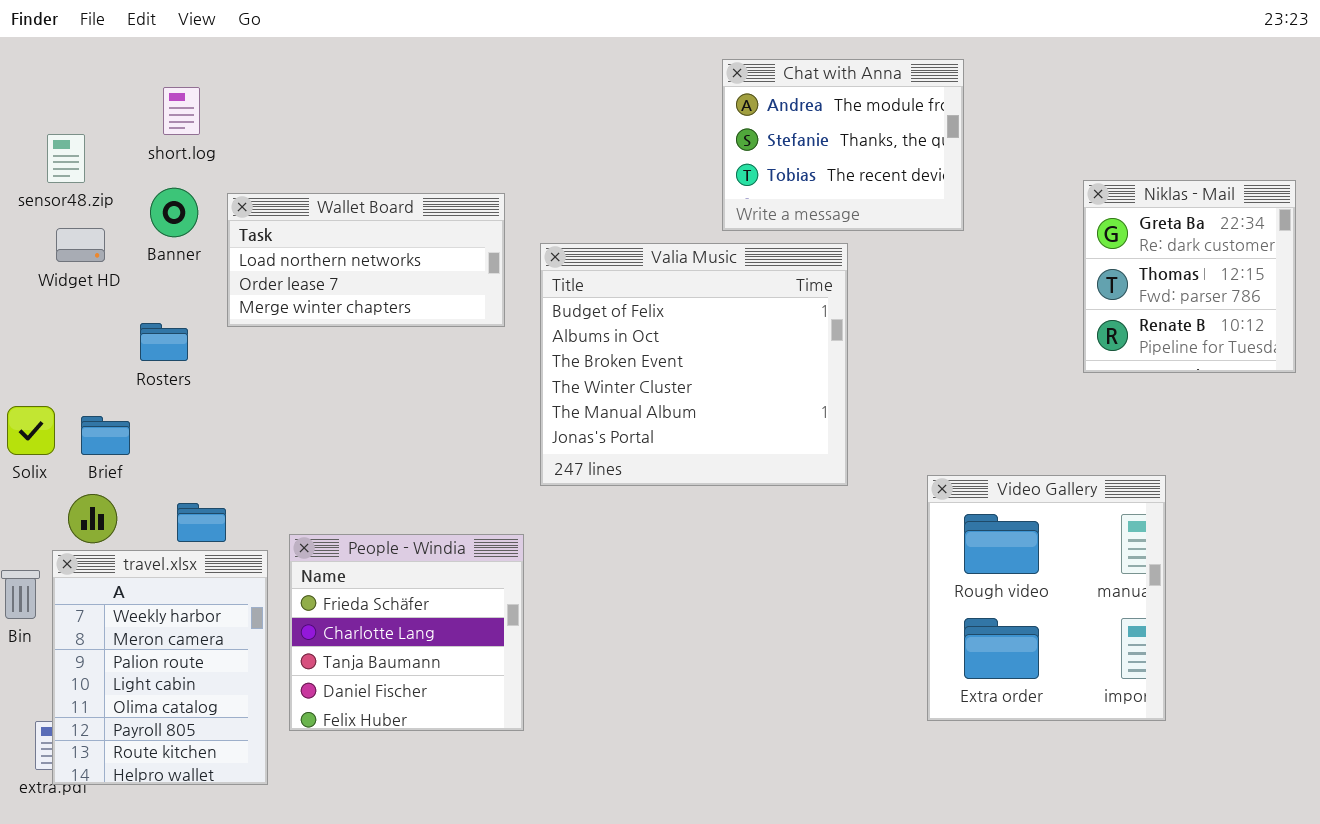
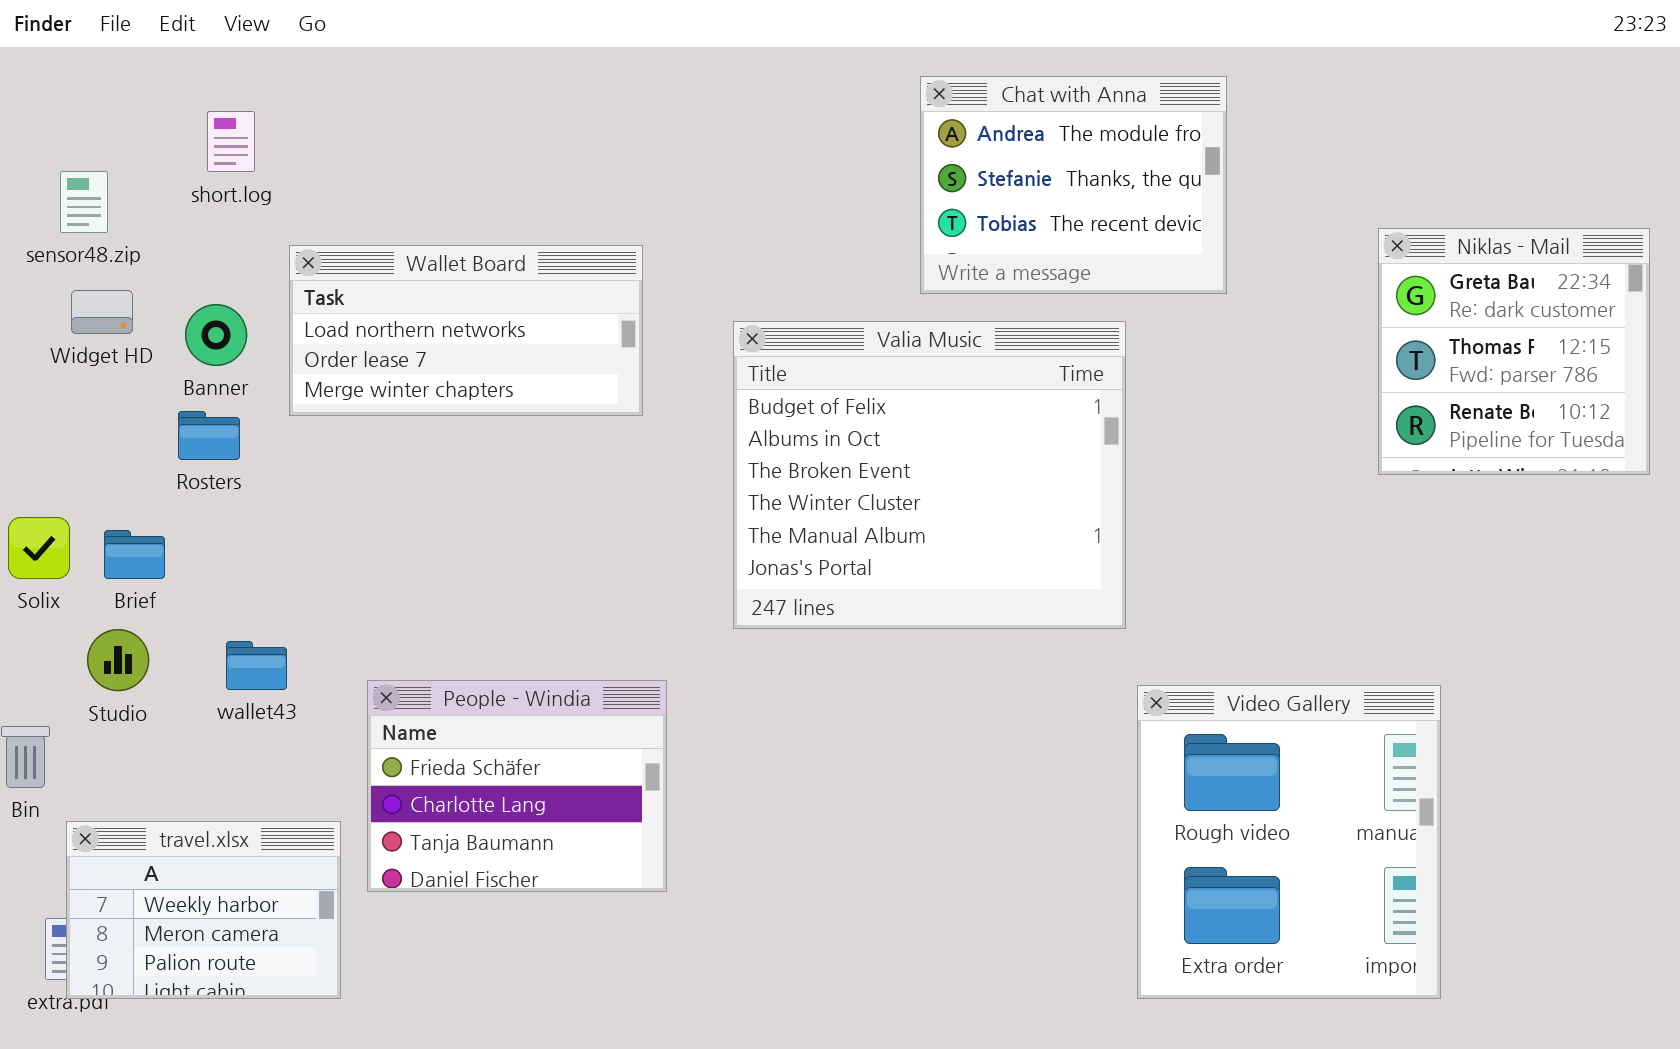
Banner: [150,188,198,237] -> [185,304,247,366], moved
Valia Music: [540,243,848,486] -> [733,321,1126,629], moved
Video Gallery: [927,475,1166,721] -> [1137,685,1441,999], moved
People - Windia: [289,534,524,731] -> [367,680,667,892], resized
travel.xlsx: [52,550,268,785] -> [66,821,341,999], resized

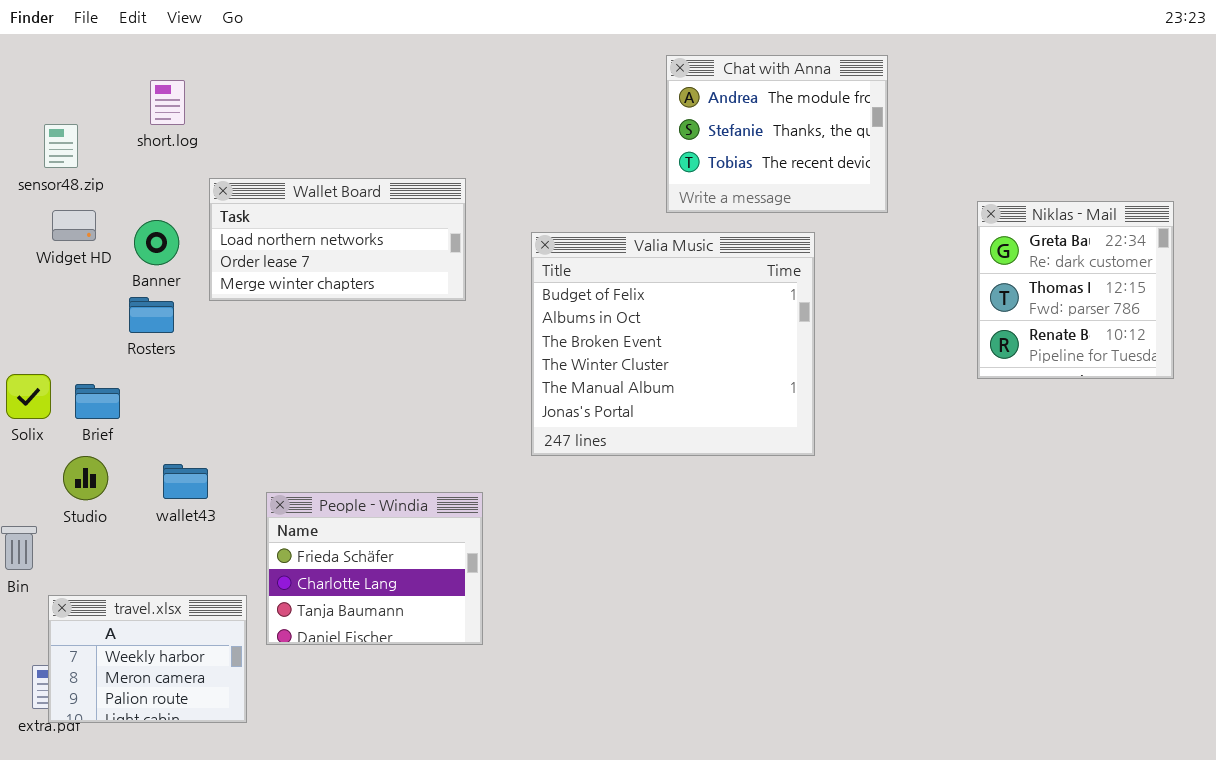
Niklas - Mail: [1378,228,1650,475] -> [977,201,1174,379], moved
Video Gallery: [1137,685,1441,999] -> none, closed

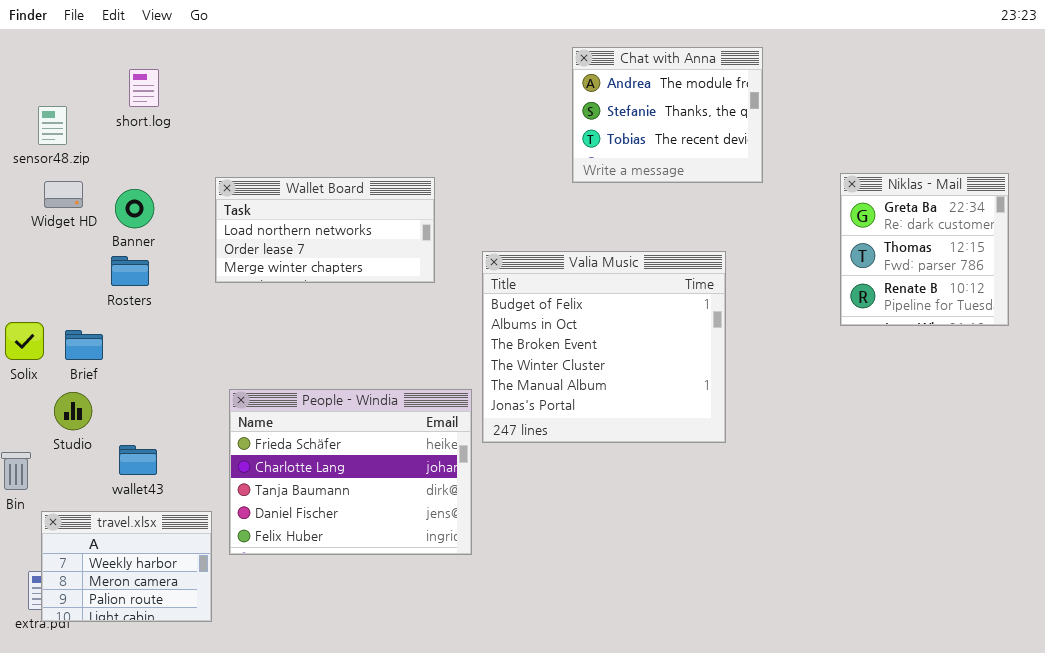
Wallet Board: [209,178,466,301] -> [215,177,435,283], moved
Valia Music: [531,232,815,456] -> [482,251,726,443], moved
wallet43: [163,464,208,499] -> [119,445,157,475], moved
People - Windia: [266,492,483,645] -> [229,389,472,555], resized

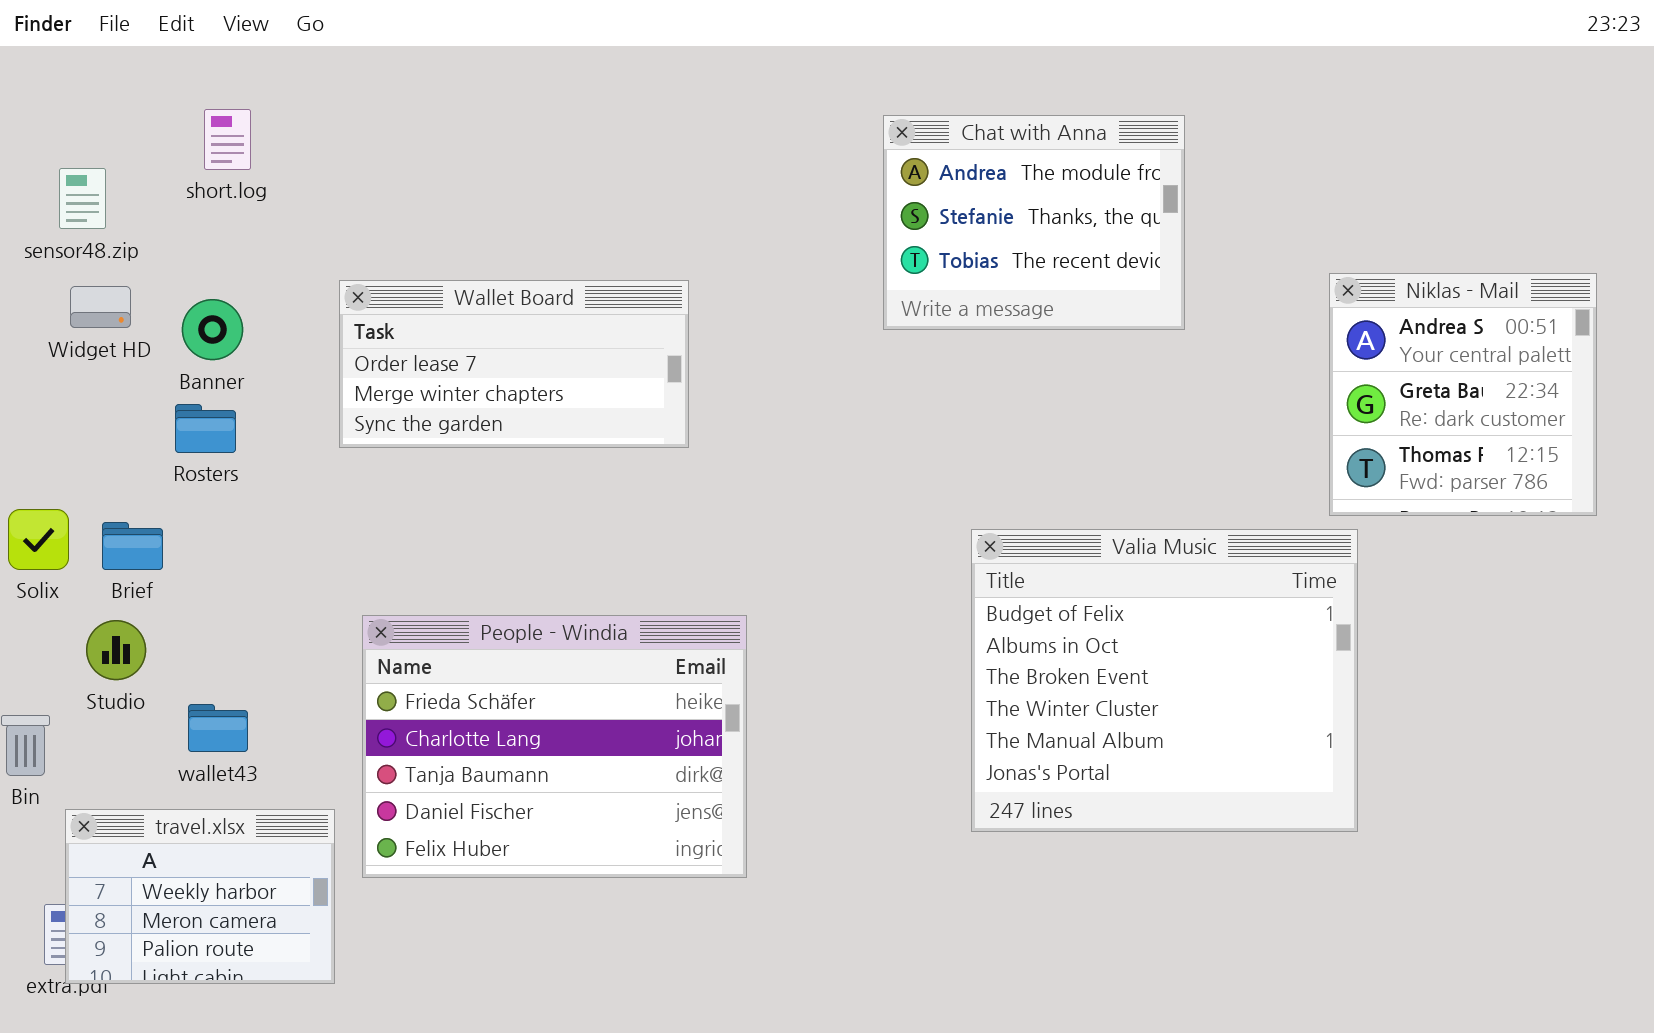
Chat with Anna: [572,47,763,183] -> [883,115,1185,330], moved
Niklas - Mail: [840,173,1009,326] -> [1329,273,1597,516], scrolled up 1 row
Wallet Board: [215,177,435,283] -> [339,280,689,448], scrolled down 1 row
Valia Music: [482,251,726,443] -> [971,529,1358,832], moved

